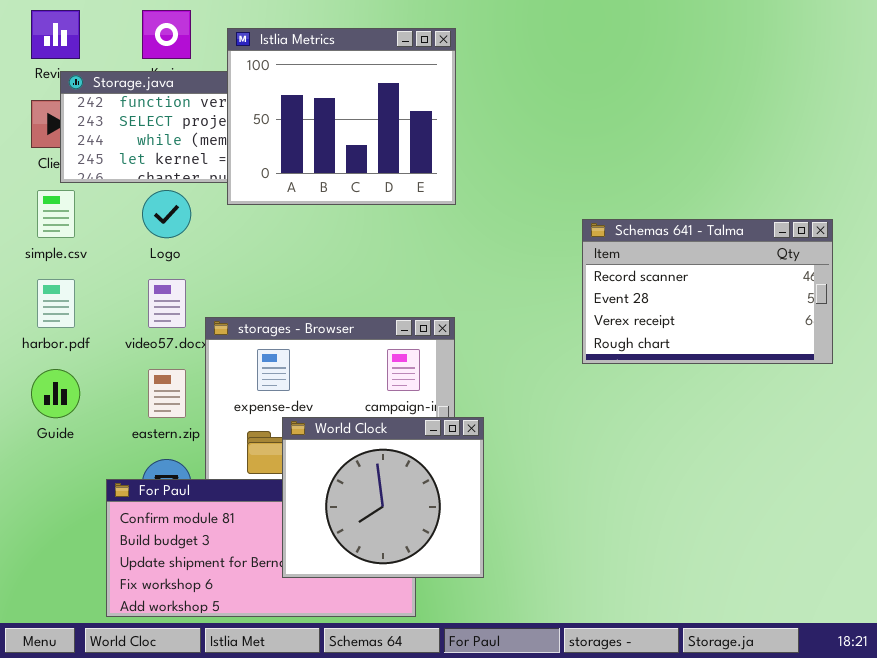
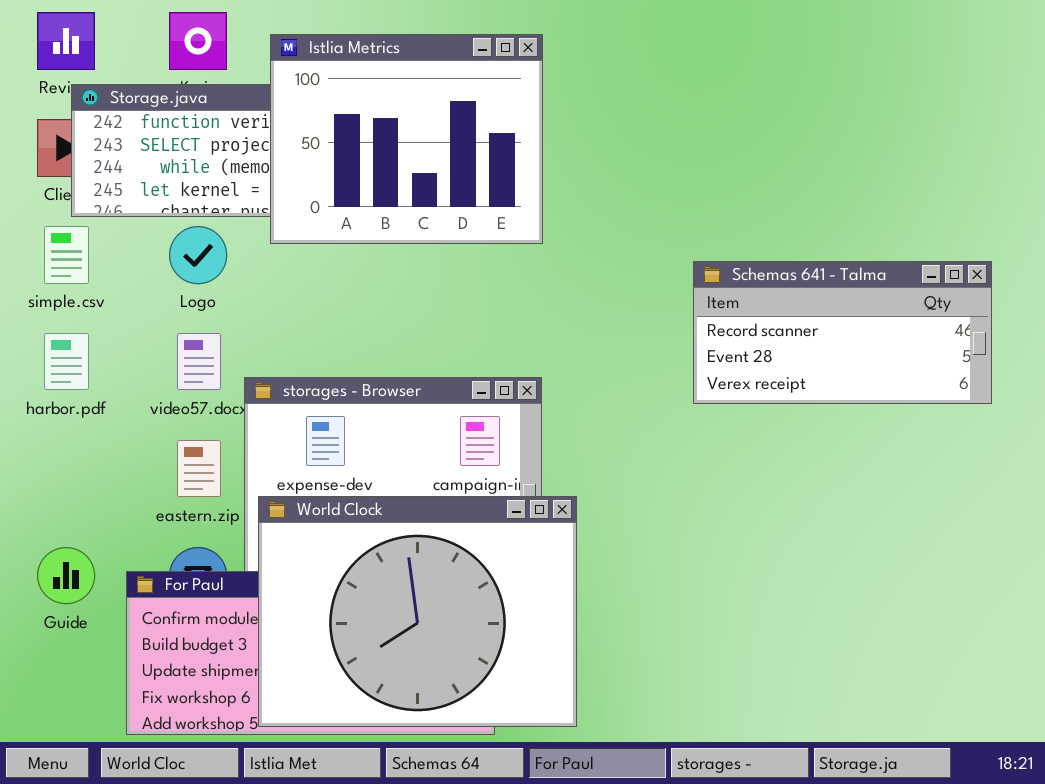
Schemas 641 - Talma: [582,219,833,364] -> [693,261,992,404], resized
Guide: [31,369,80,418] -> [37,547,95,604], moved
World Clock: [282,417,484,578] -> [258,496,577,727], resized

